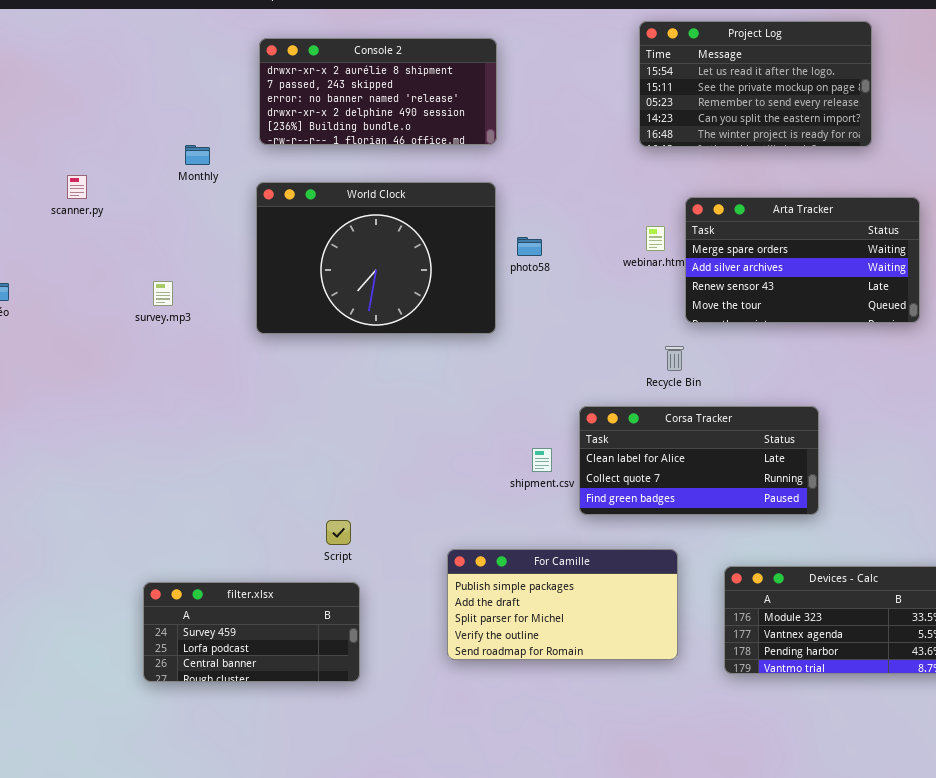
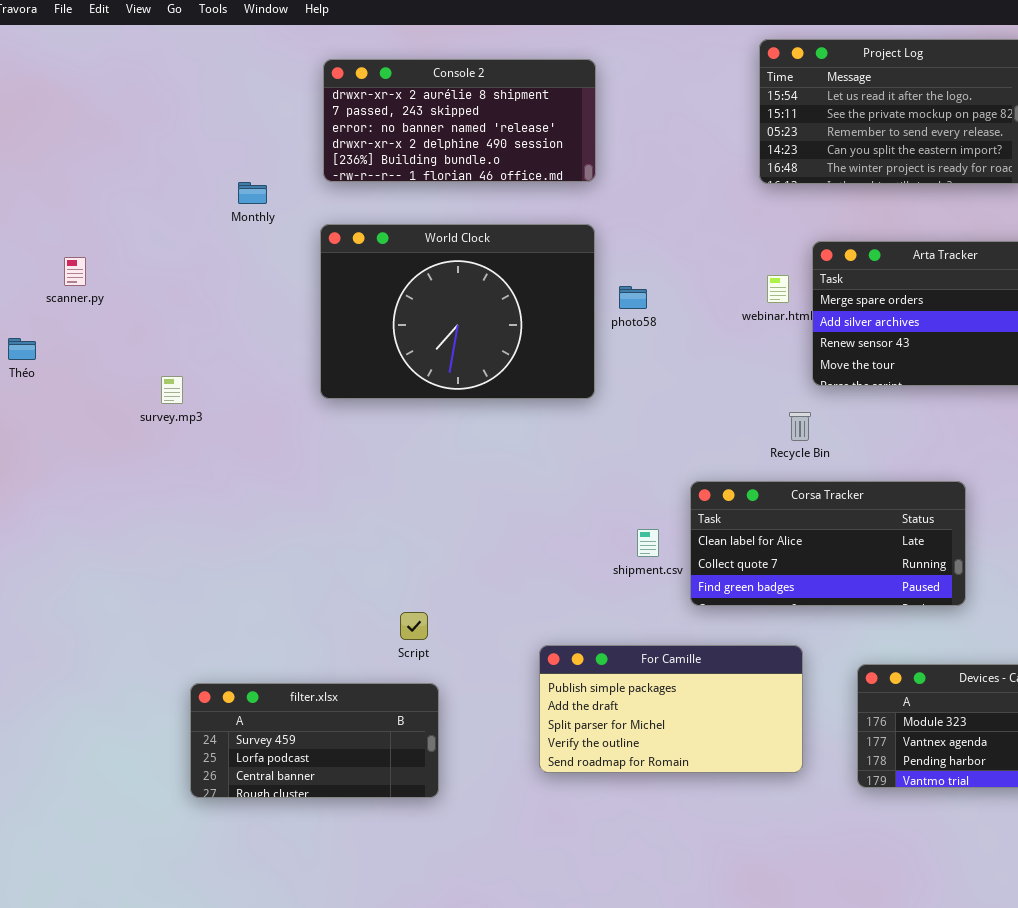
scanner.py: [67,175,87,199] -> [64,257,86,286], moved
survey.mp3: [153,281,173,306] -> [161,376,183,404], moved

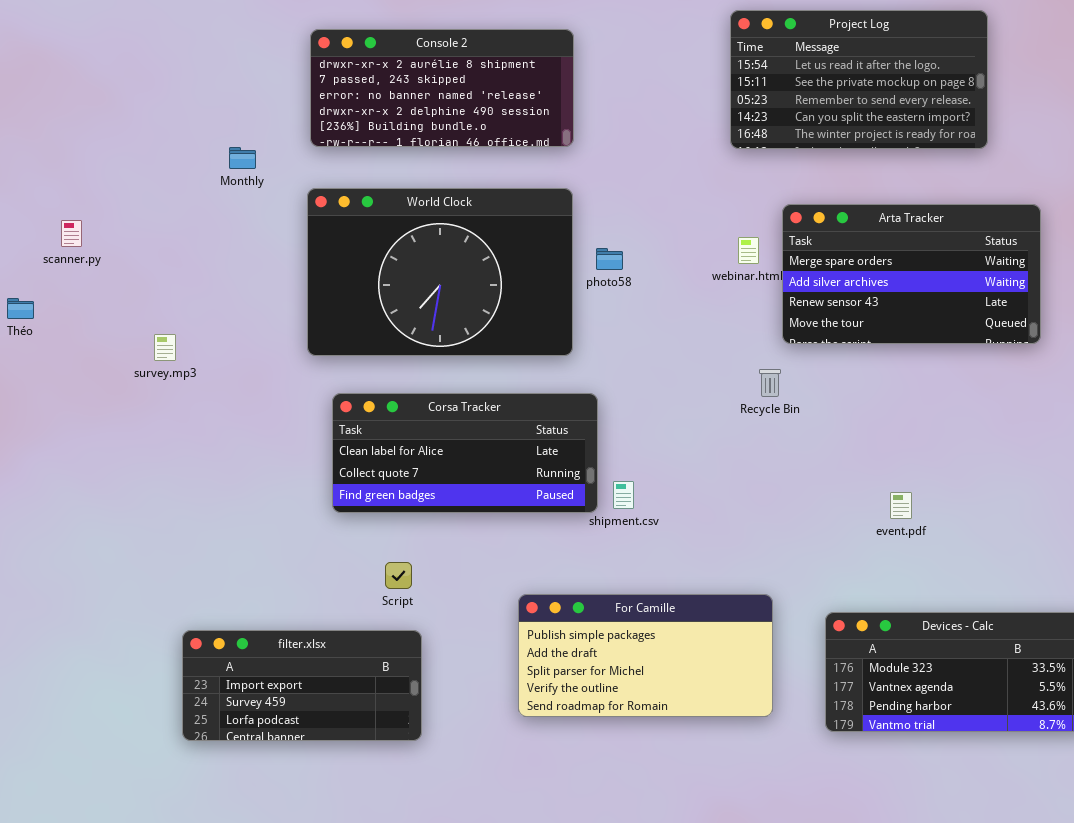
Corsa Tracker: [690,481,966,606] -> [332,393,598,513], moved
filter.xlsx: [190,683,439,798] -> [182,630,422,741], scrolled up 1 row

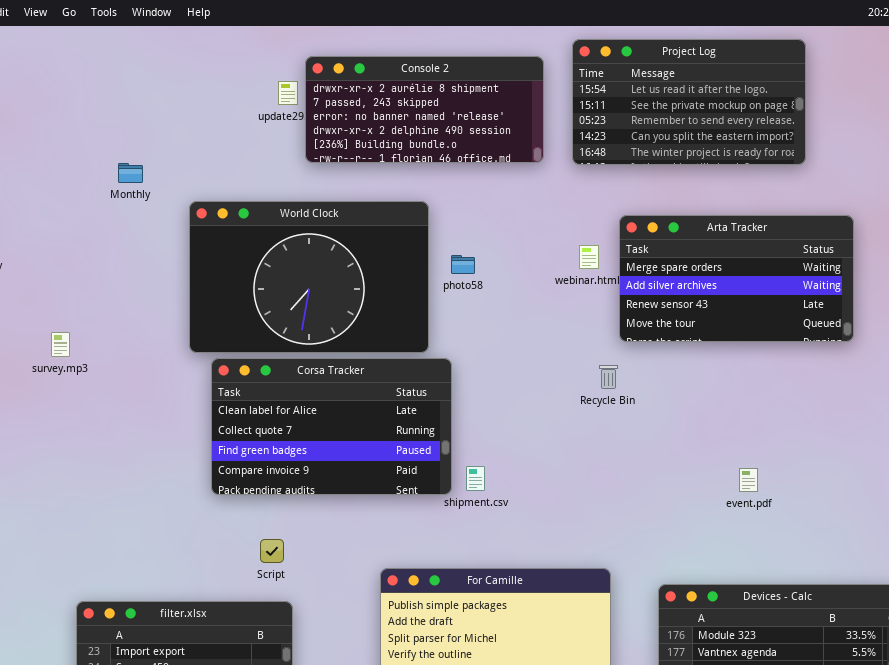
Console 2: [310,29,574,147] -> [305,56,544,163], moved
Corsa Tracker: [332,393,598,513] -> [211,358,452,495], resized
event.pdf: [890,492,912,519] -> [739,468,758,492], moved

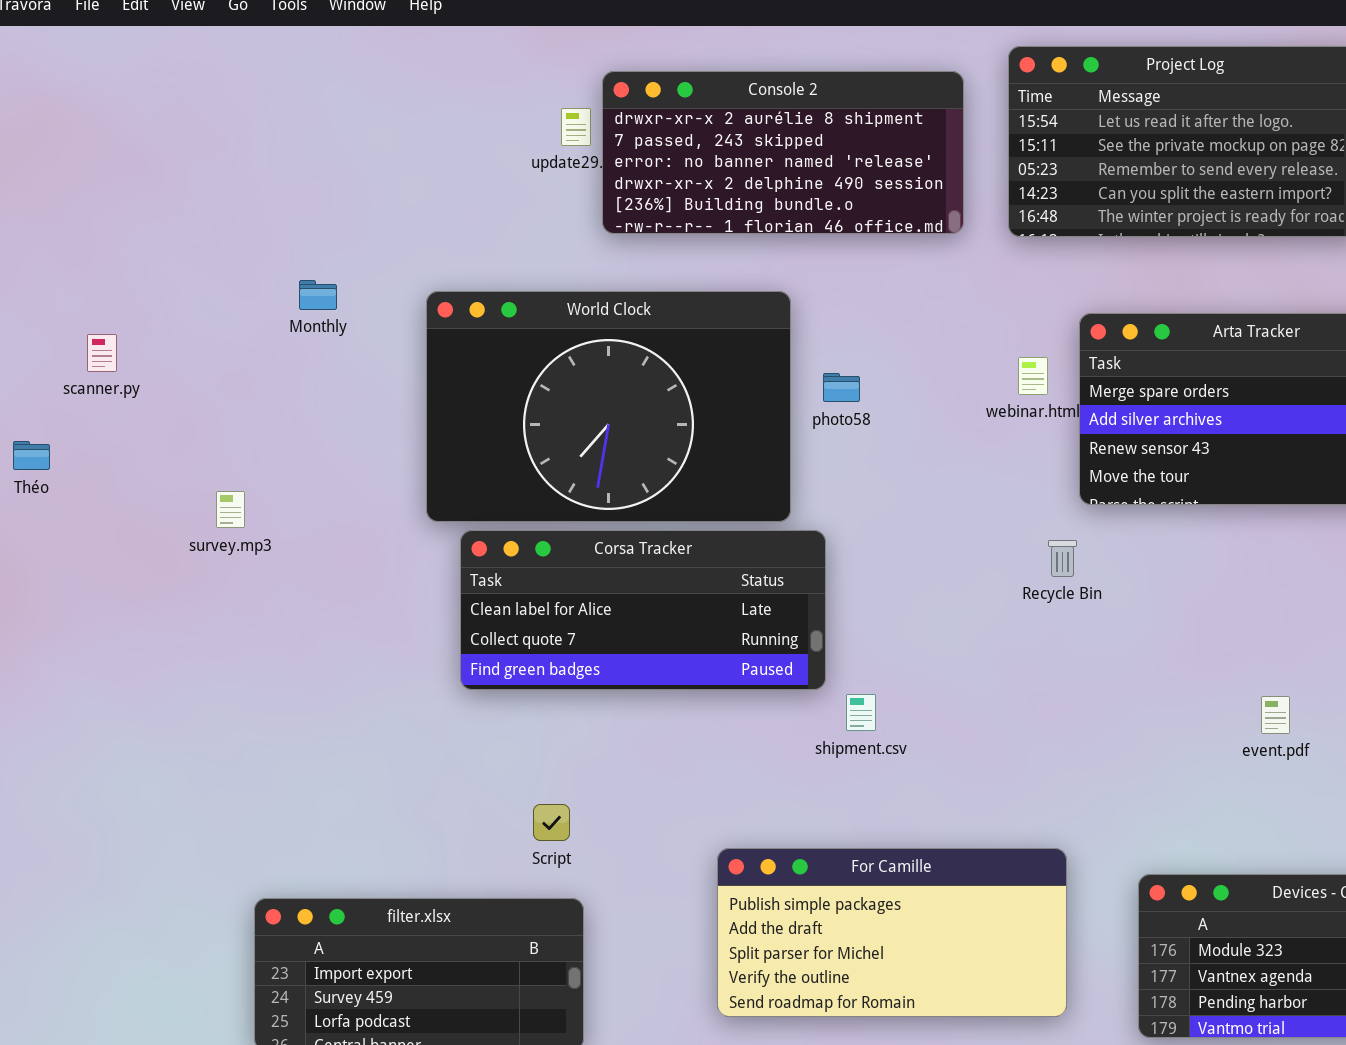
Monthly: [118,163,143,183] -> [299,280,337,310], moved
Corsa Tracker: [211,358,452,495] -> [460,530,826,690], resized

